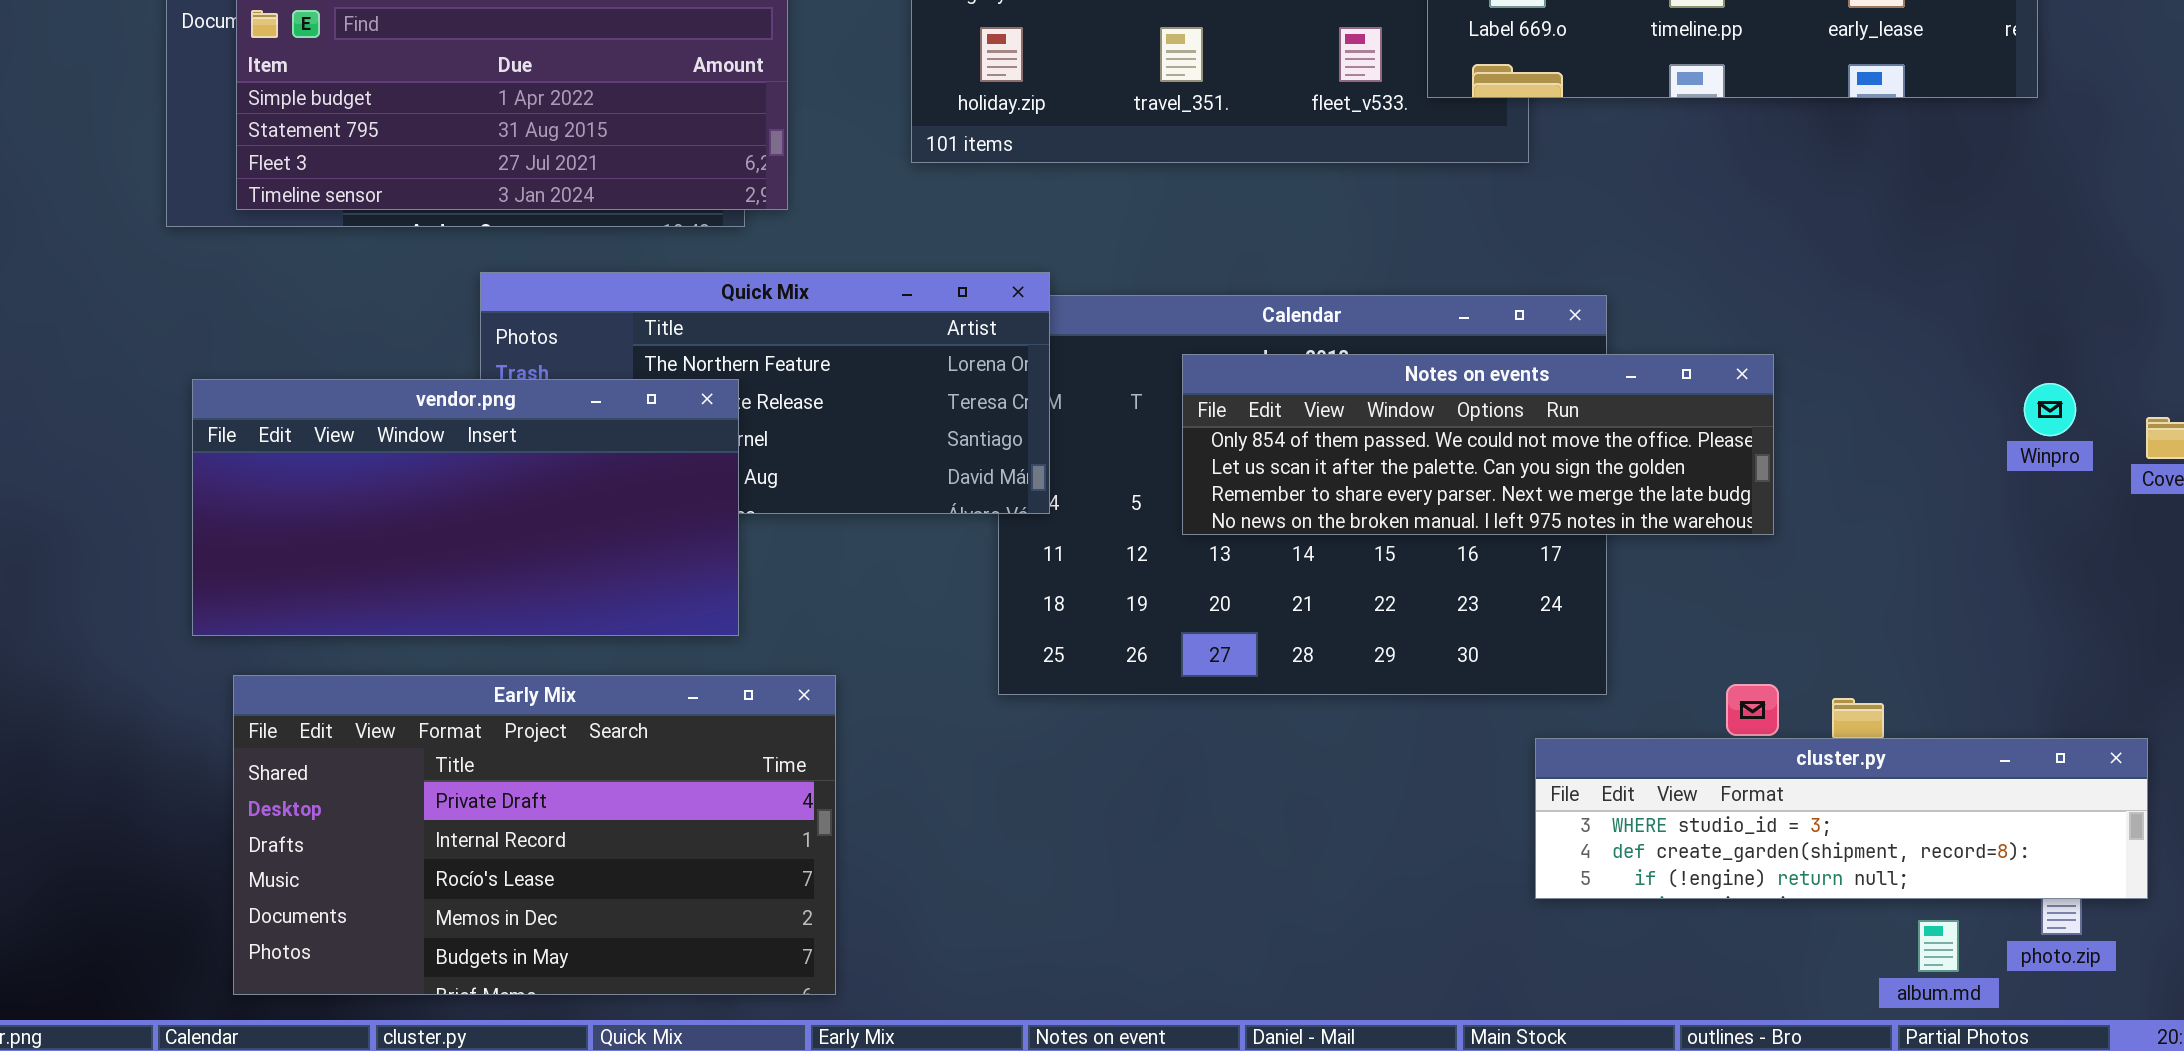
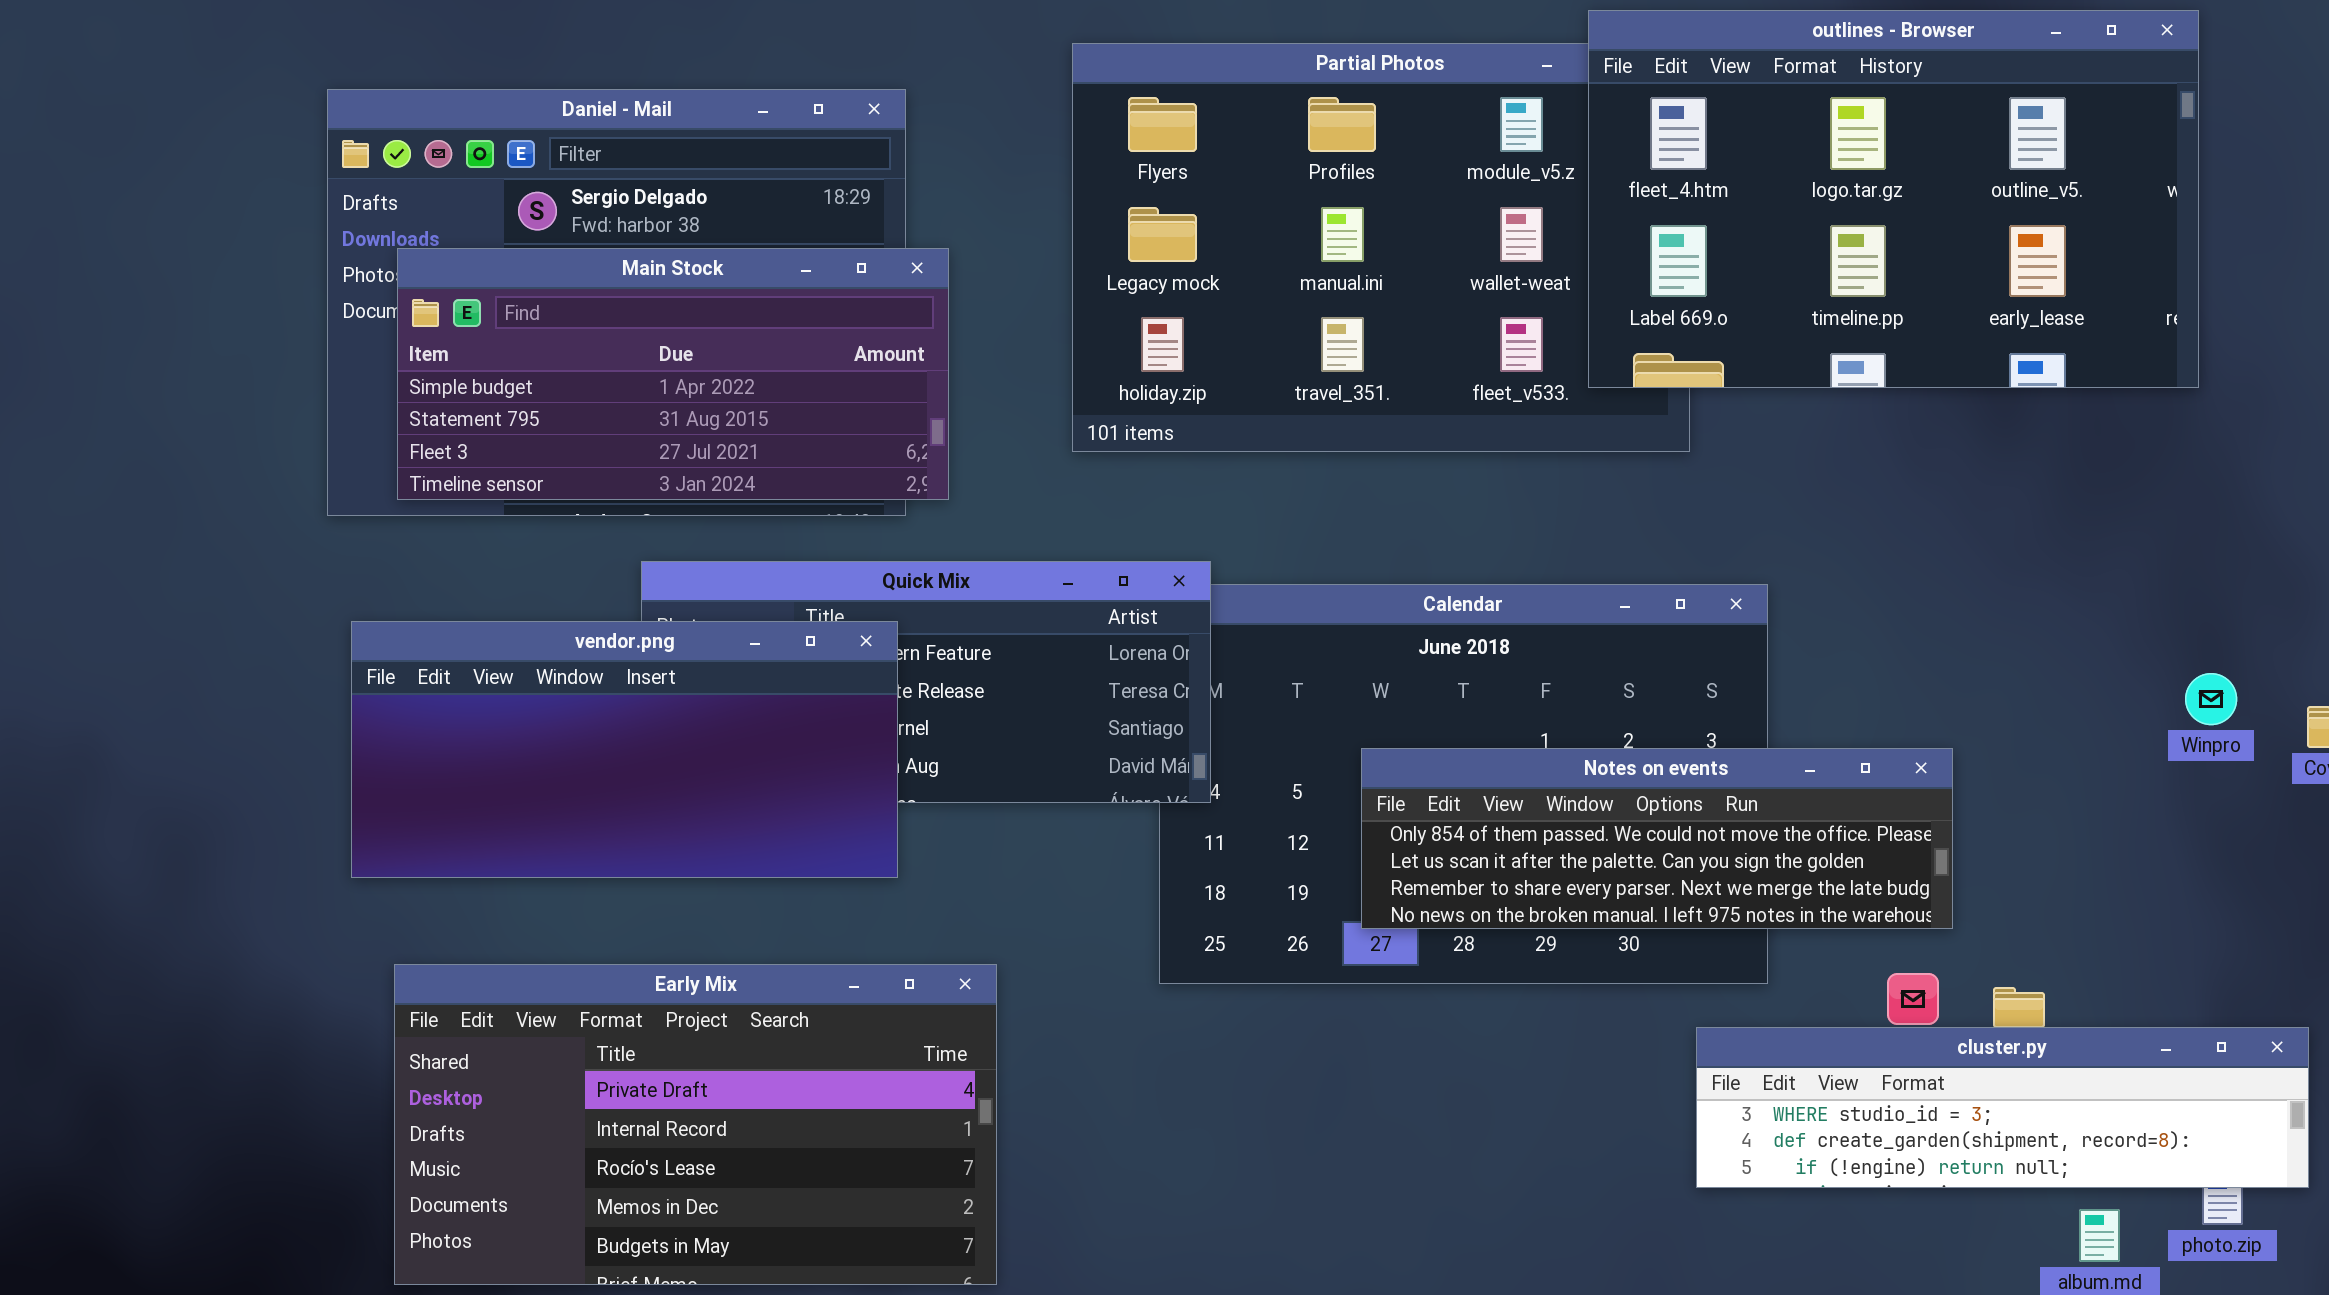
Notes on events: [1182,354,1774,535] -> [1361,748,1953,929], moved
vendor.png: [192,379,739,636] -> [351,621,898,878], moved

